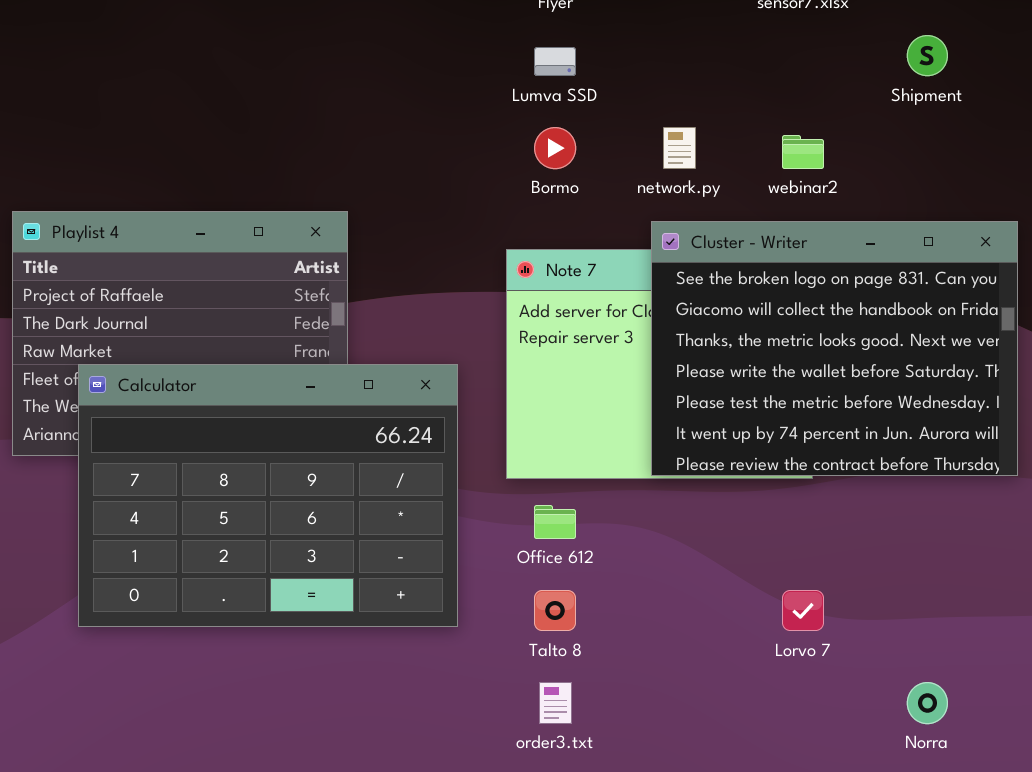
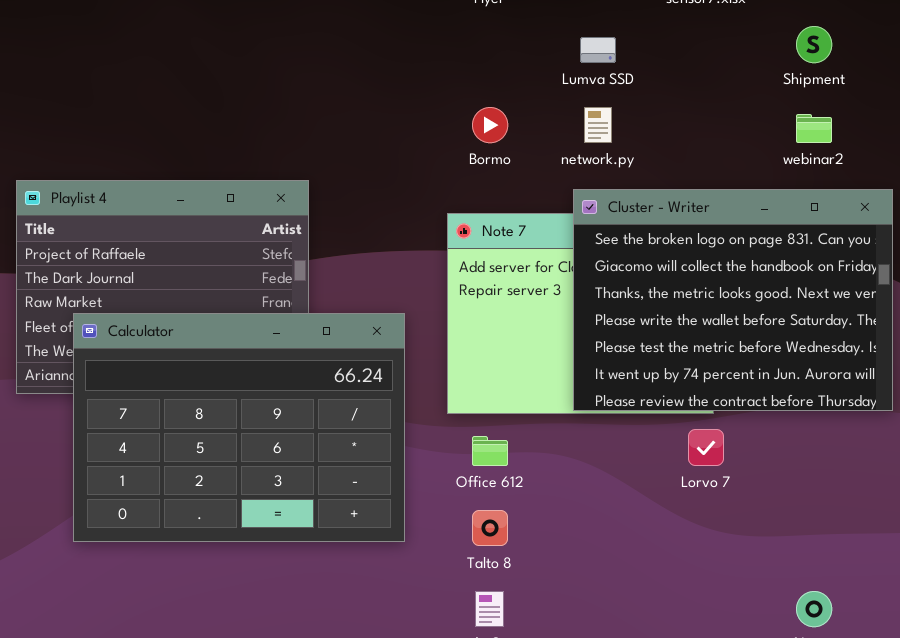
Lumva SSD: [534,47,576,76] -> [580,37,616,63], moved
webinar2: [782,135,824,169] -> [796,114,832,143], moved
Lorvo 7: [782,590,824,631] -> [688,429,724,466], moved

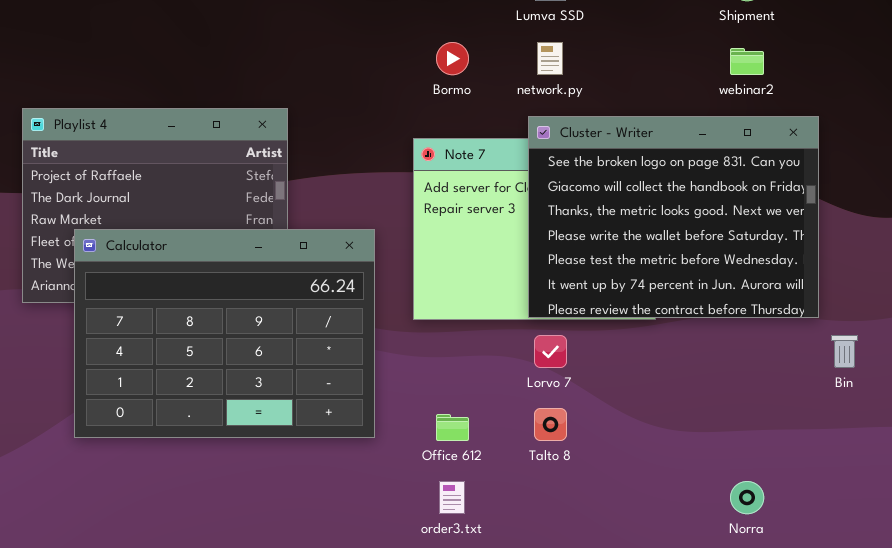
Lorvo 7: [688,429,724,466] -> [534,335,567,368], moved
Office 612: [472,436,508,466] -> [436,414,469,441], moved
Talto 8: [472,510,508,546] -> [534,408,567,441], moved

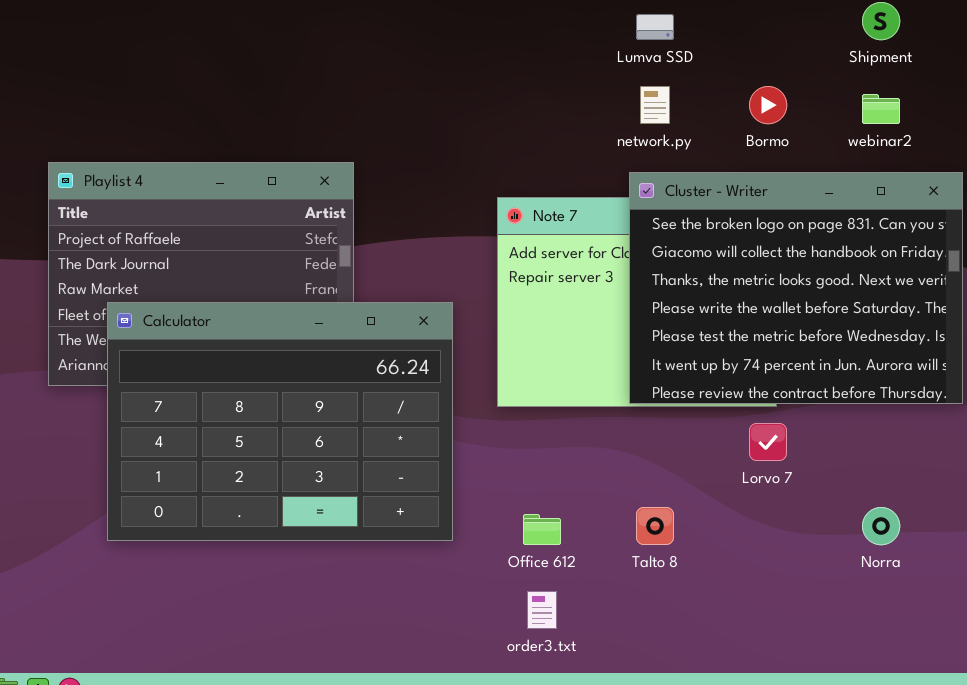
Bormo: [436,42,469,75] -> [749,86,787,124], moved
Lorvo 7: [534,335,567,368] -> [749,423,787,461], moved
Norra: [730,481,764,514] -> [862,507,900,545], moved

